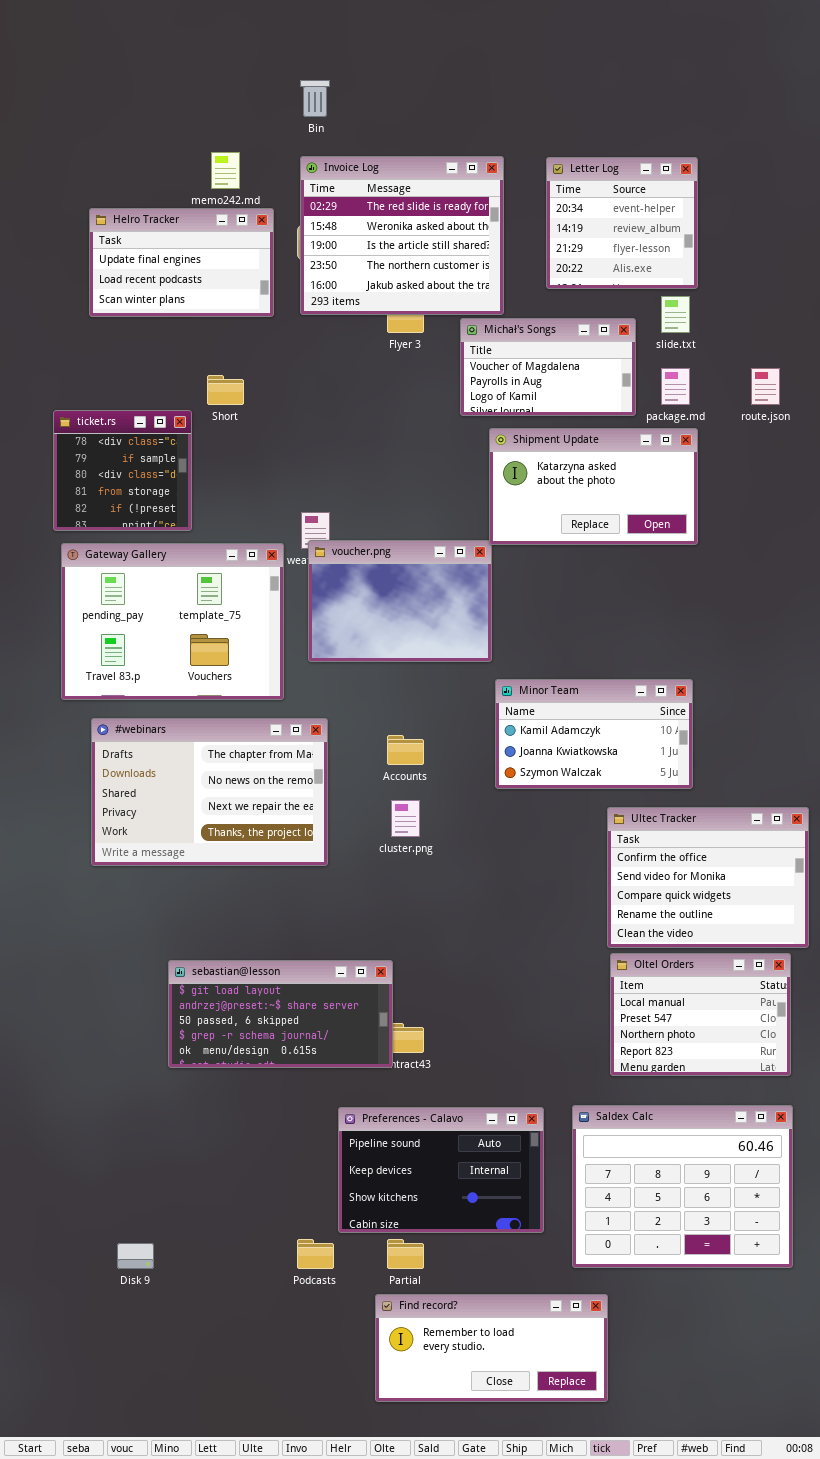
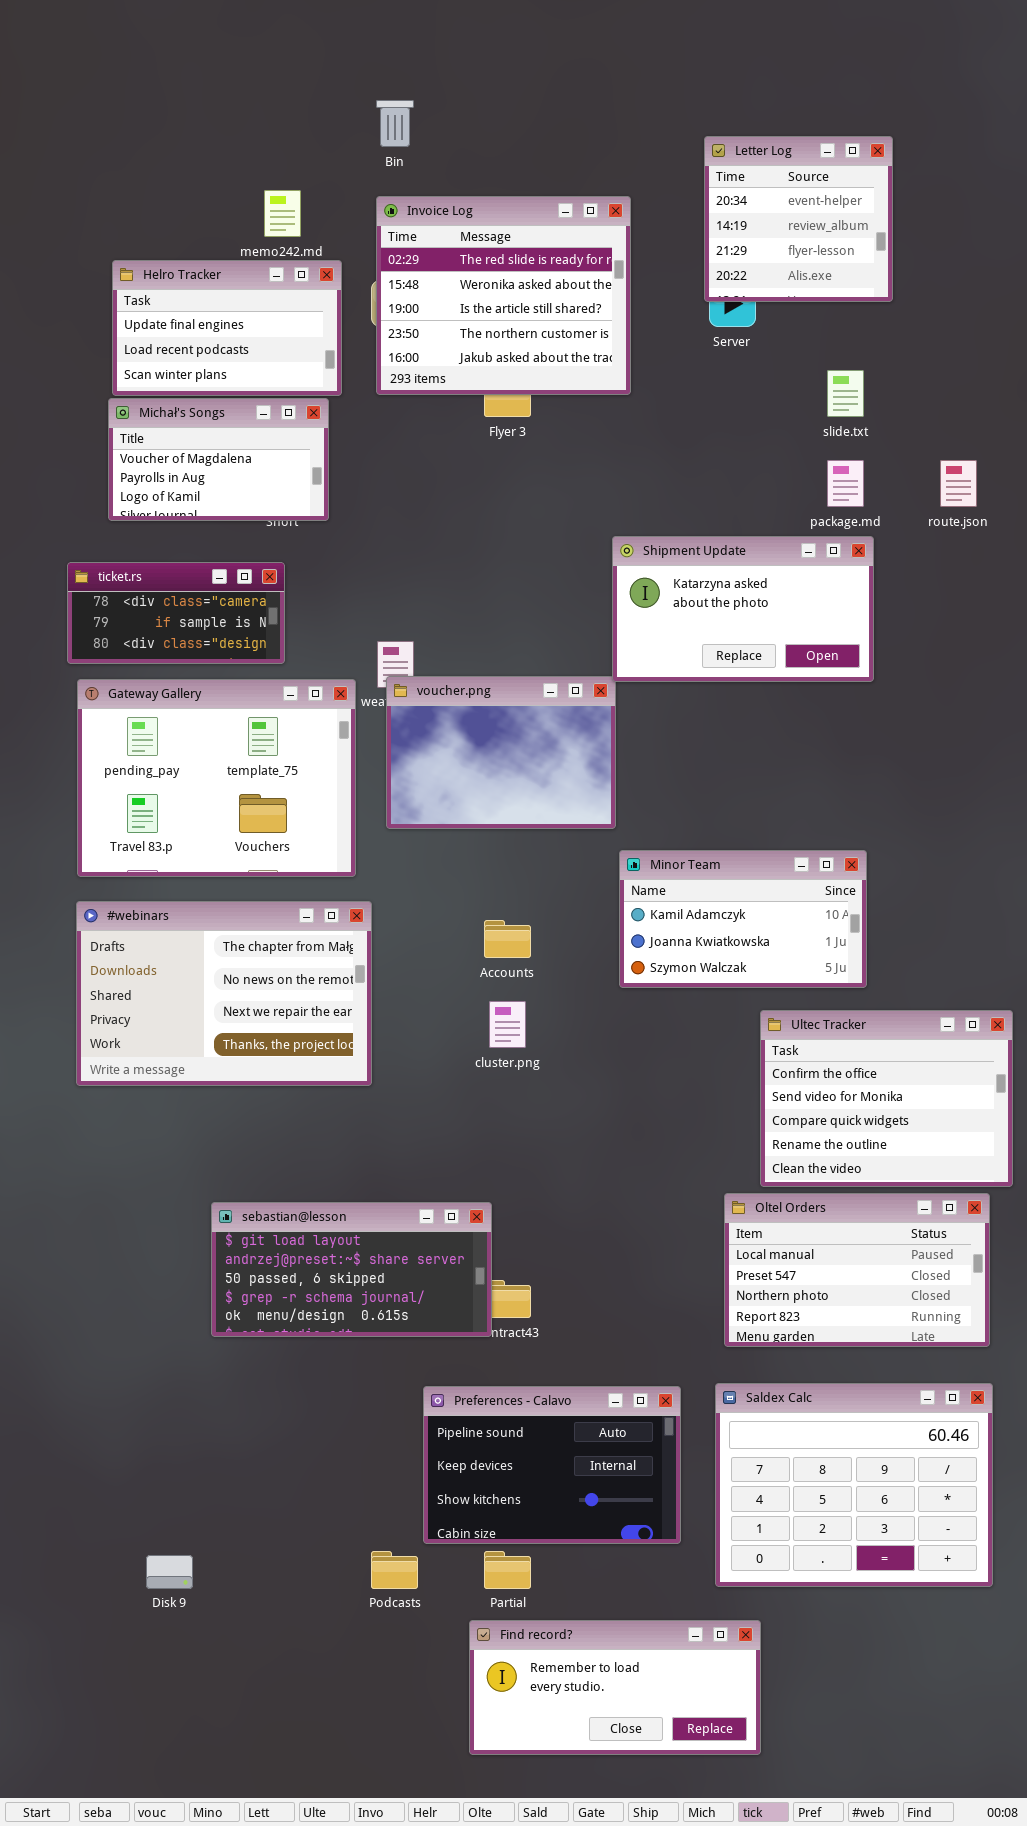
Letter Log: [546,157,698,289] -> [704,136,893,302], moved
Michał's Songs: [460,318,636,416] -> [108,398,329,521], moved
ticket.rs: [53,410,192,531] -> [67,562,285,664], resized
#webinars: [91,718,328,866] -> [76,901,372,1086], moved
Oltel Orders: [610,953,791,1076] -> [724,1193,990,1347], resized

